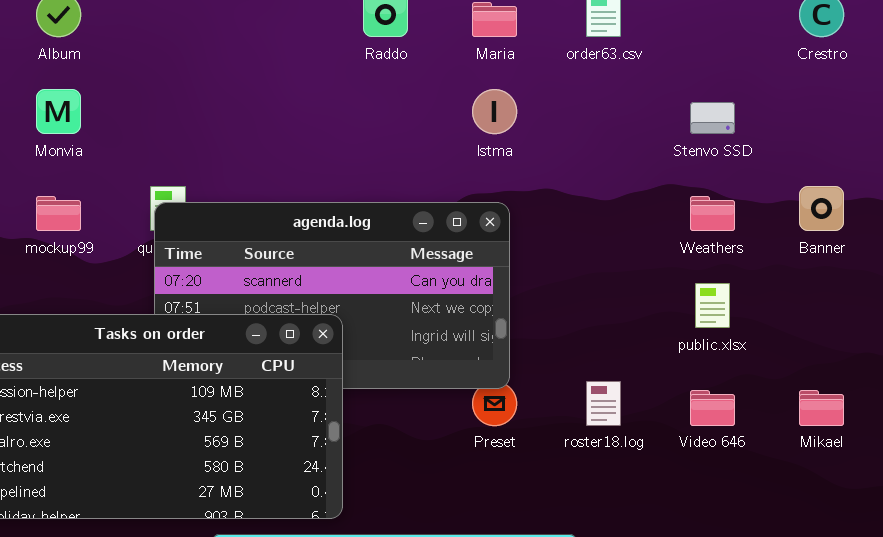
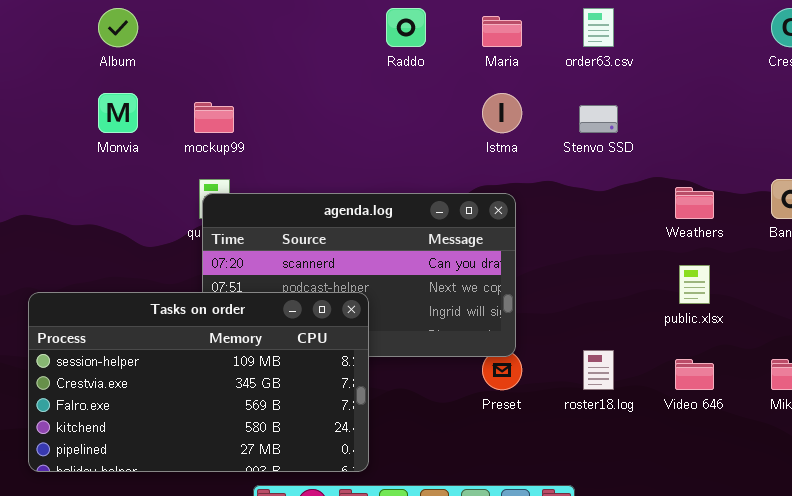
Stenvo SSD: [690,102,735,134] -> [579,105,618,133], moved
mockup99: [36,196,81,231] -> [194,102,234,133], moved

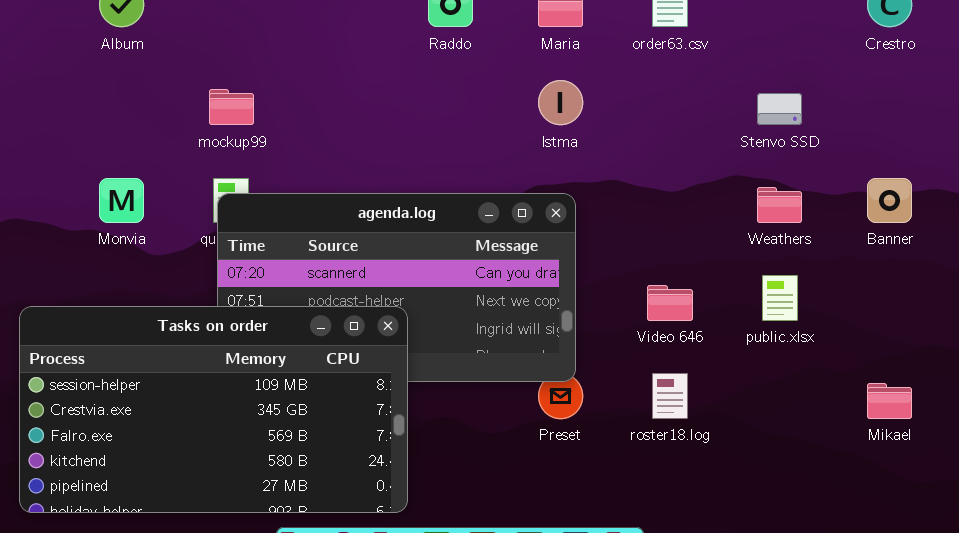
Monvia: [98,93,138,133] -> [99,178,144,223], moved
Stenvo SSD: [579,105,618,133] -> [757,93,802,125], moved
Video 646: [675,359,714,390] -> [647,285,693,321], moved

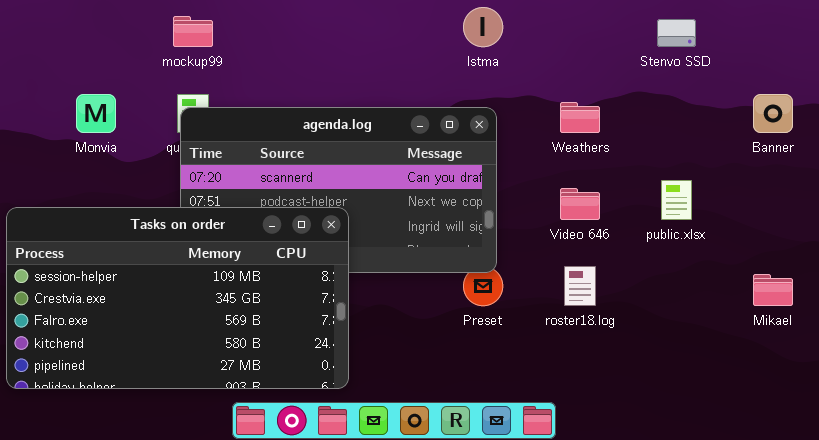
Weathers: [757,187,802,223] -> [560,102,600,133], moved

